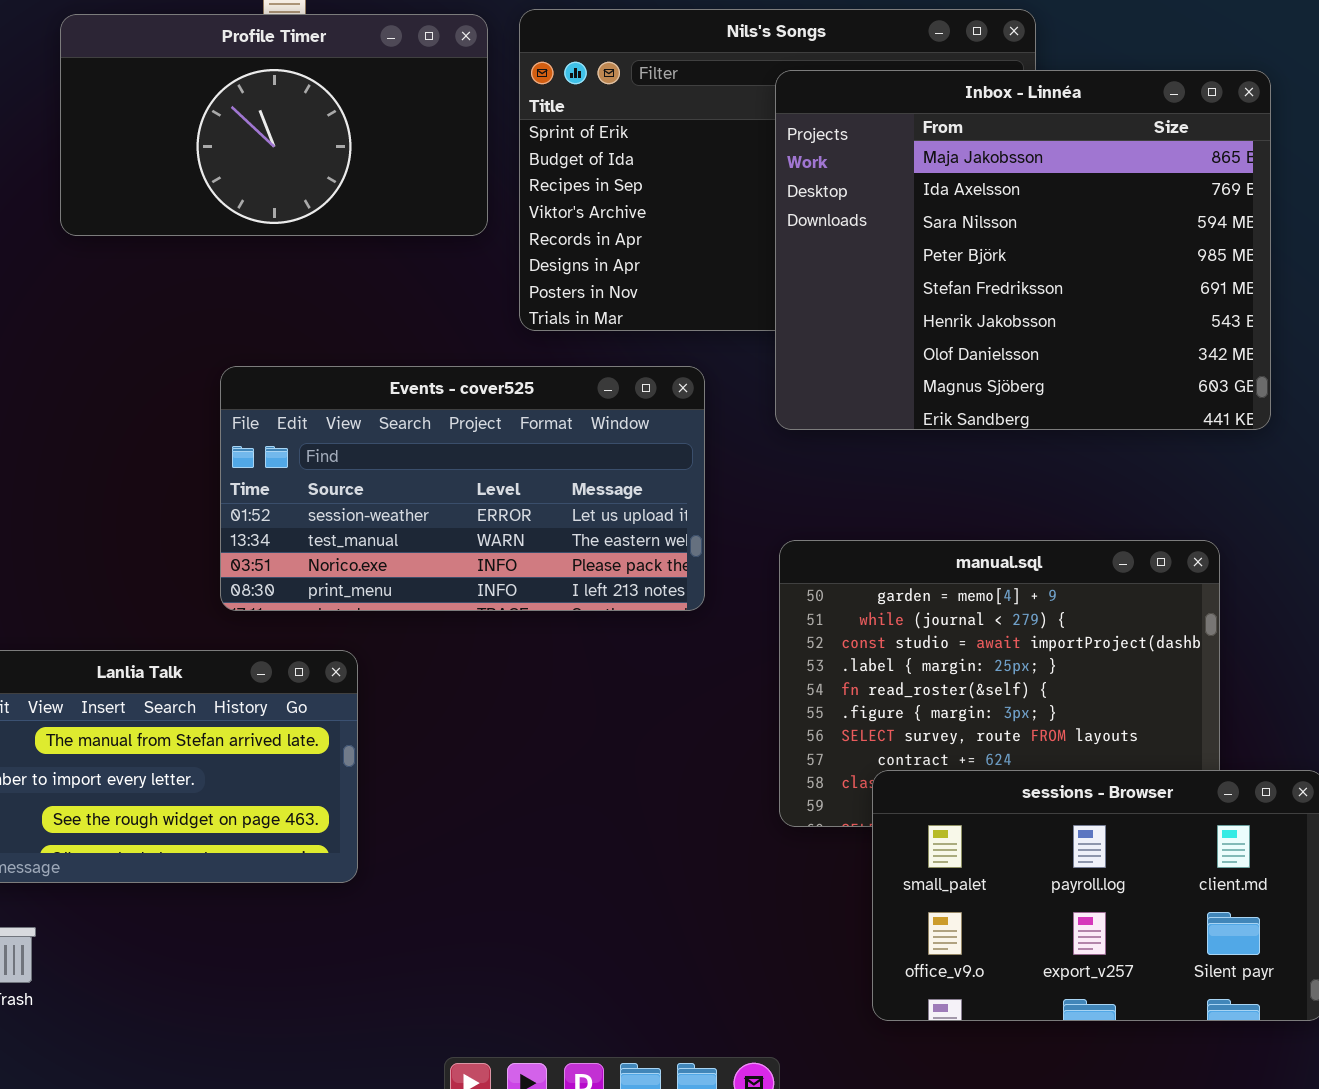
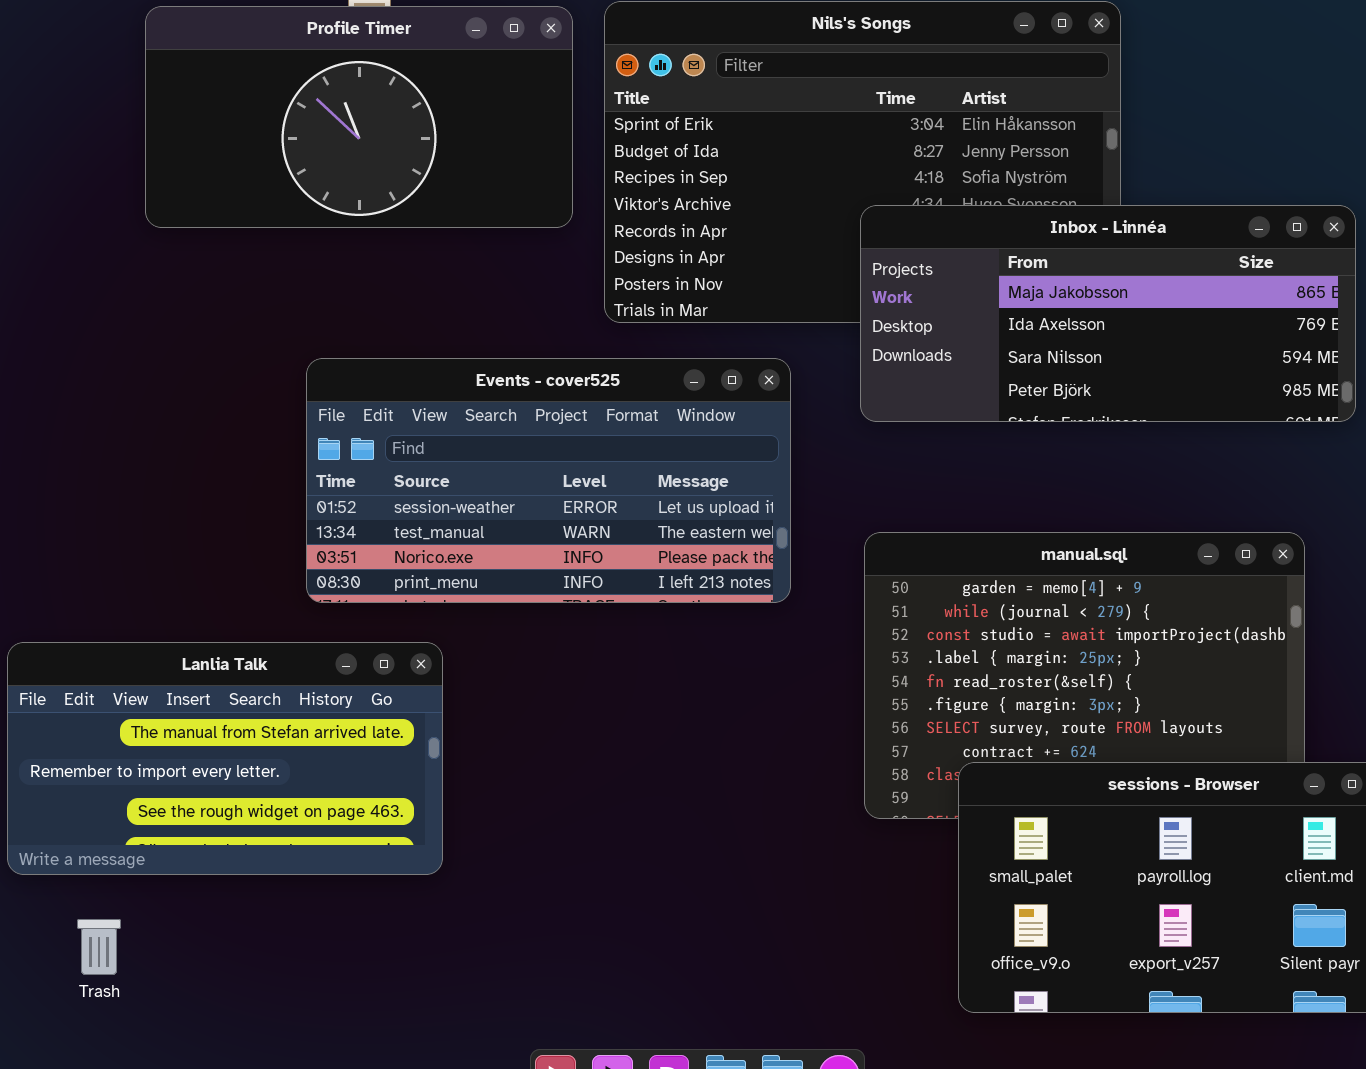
Inbox - Linnéa: [775,70,1271,430] -> [860,205,1356,422], resized

